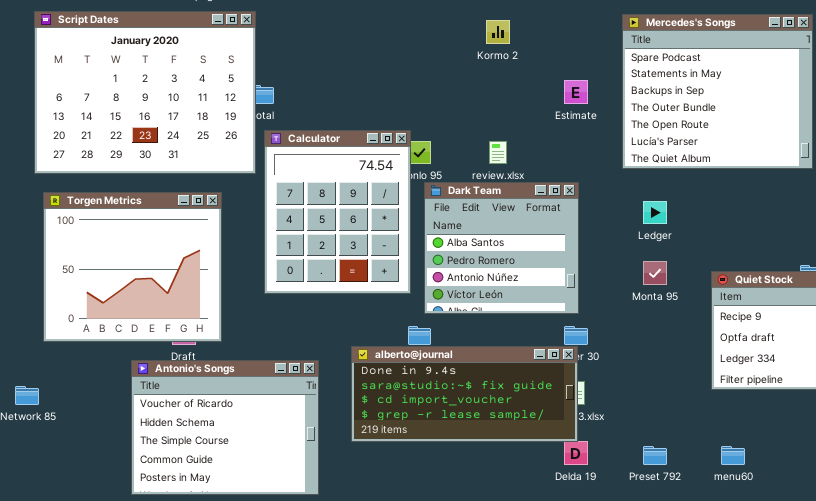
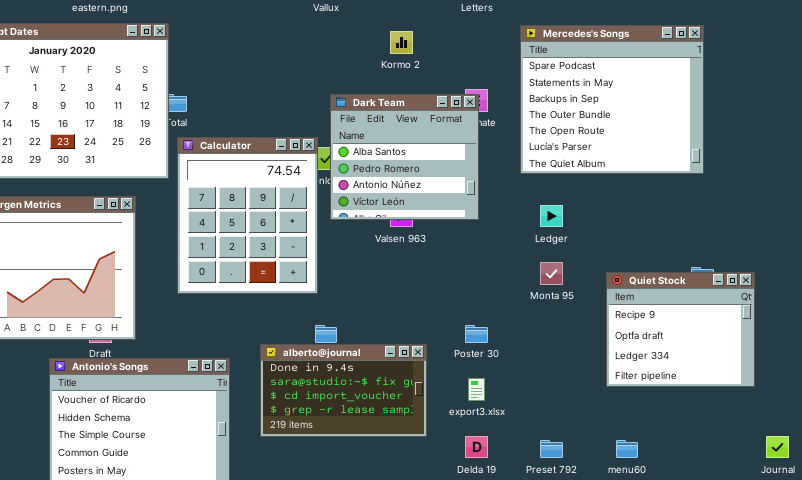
Dark Team: [424,182,579,314] -> [330,94,479,220], moved
alberto@journal: [351,346,578,442] -> [260,344,427,437], resized

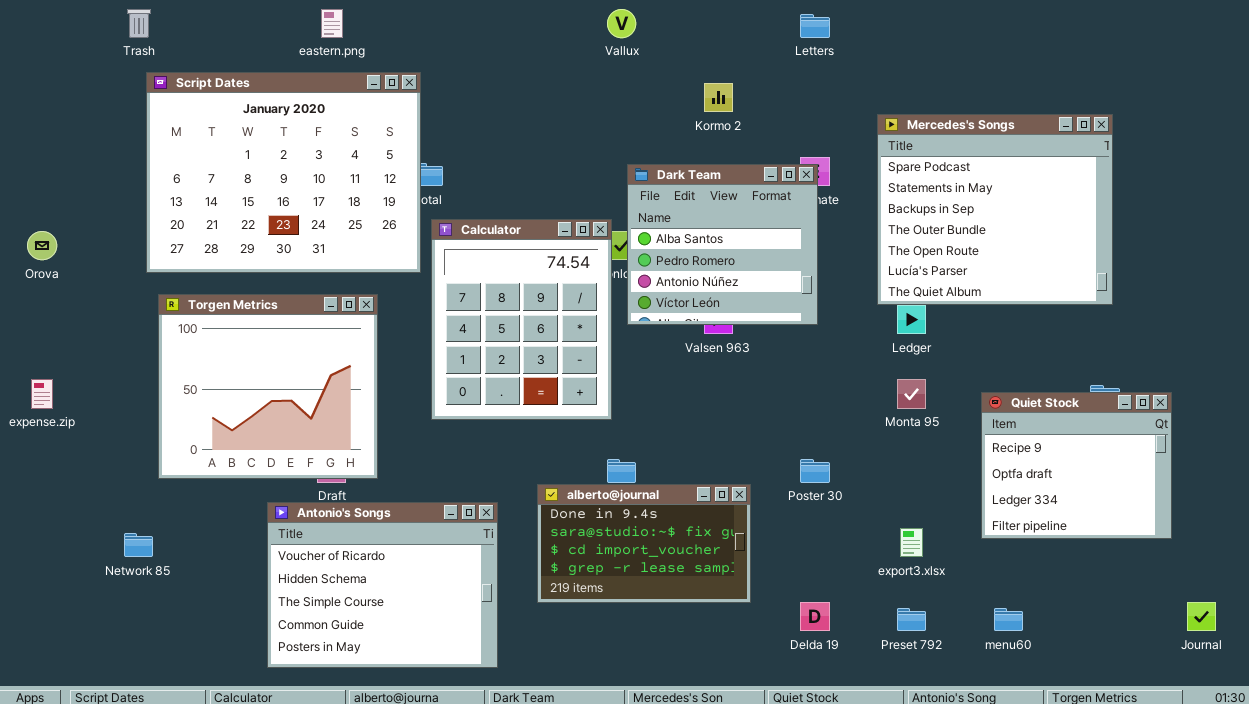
Mercedes's Songs: [520,25,704,174] -> [877,114,1113,305], moved
export3.xlsx: [468,378,485,401] -> [900,528,923,557], moved

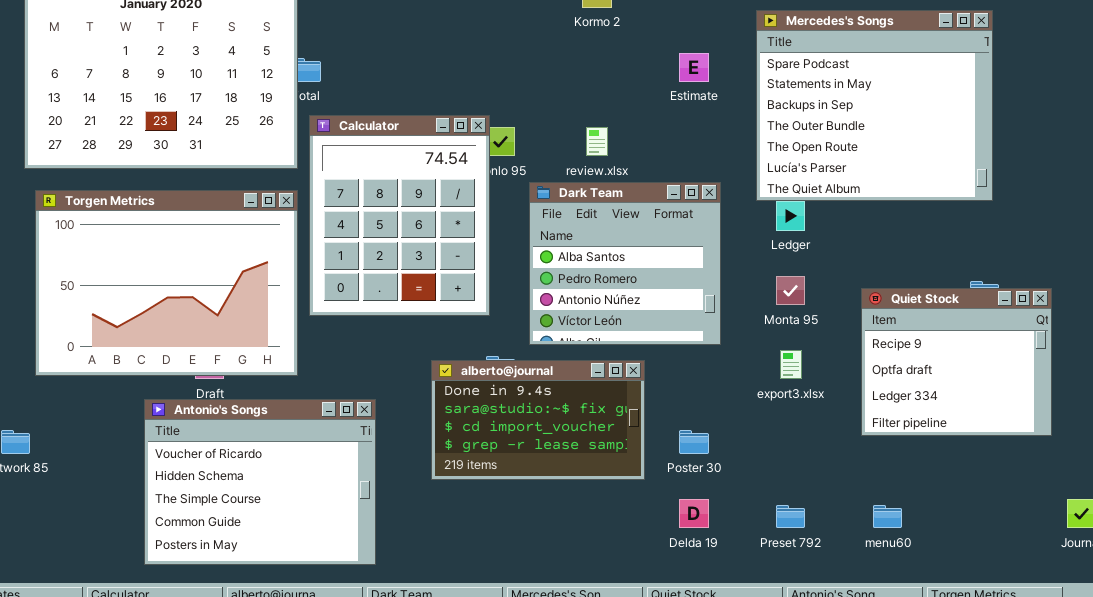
Dark Team: [627,164,818,325] -> [529,182,721,345], moved
Torgen Metrics: [158,294,378,479] -> [35,190,298,376], resized
Poster 30: [800,459,830,483] -> [679,430,709,454], moved
alberto@journal: [537,484,751,603] -> [431,360,645,480], moved
export3.xlsx: [900,528,923,557] -> [780,350,802,379], moved

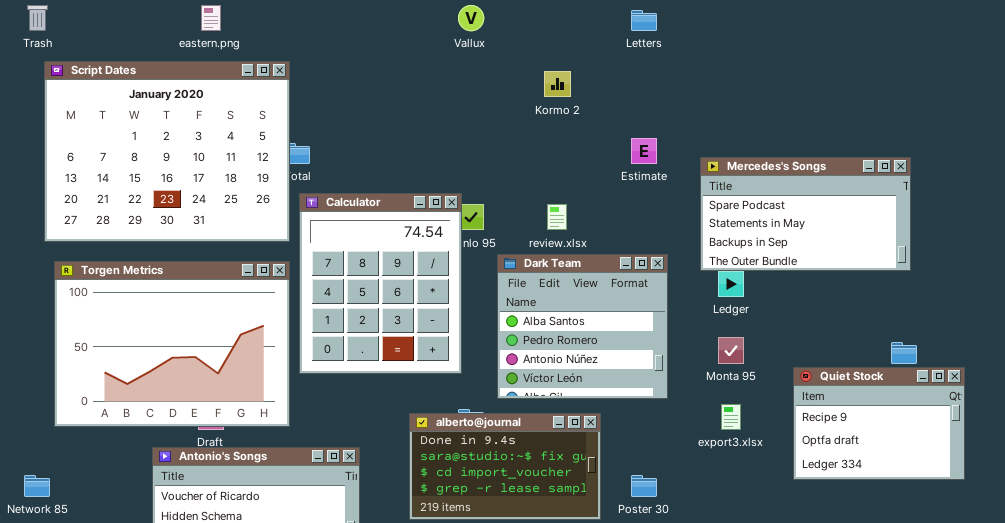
Mercedes's Songs: [756,10,993,201] -> [700,157,911,271], resized
Quiet Stock: [861,288,1052,436] -> [793,367,965,480], resized

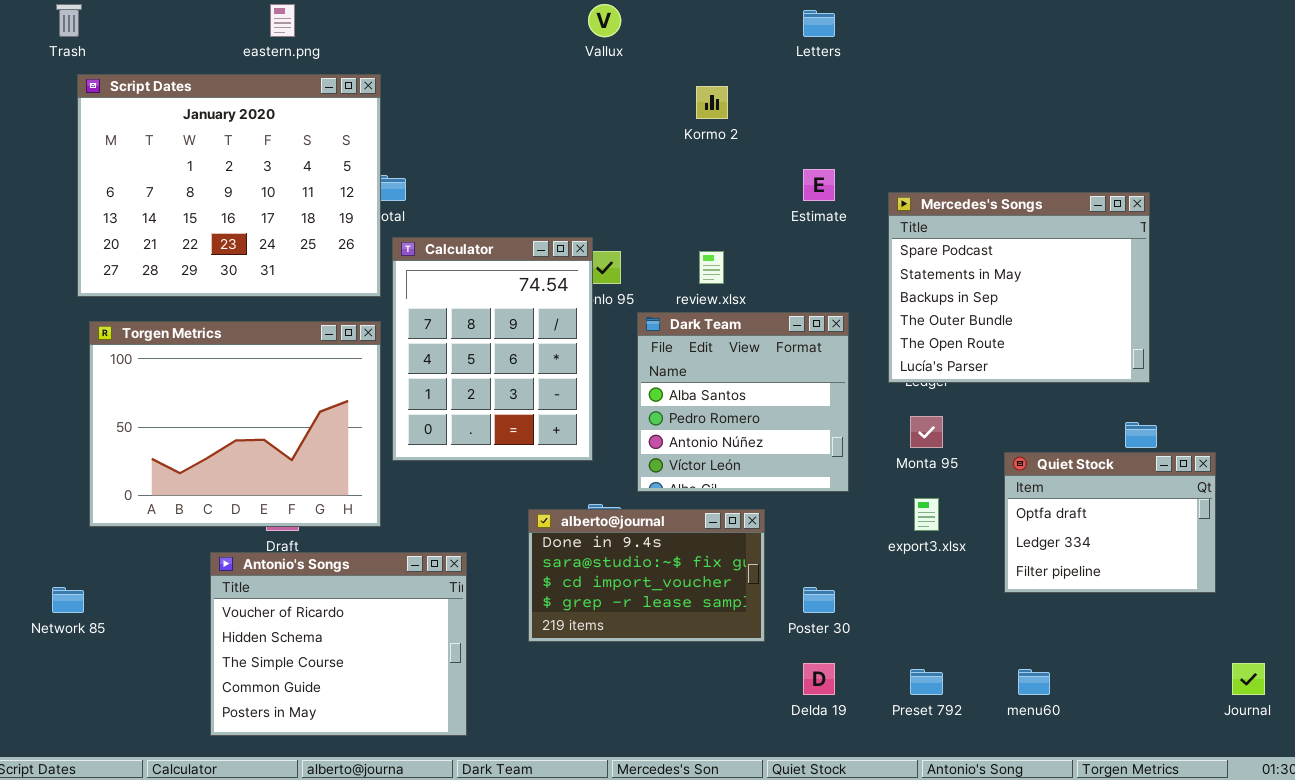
Mercedes's Songs: [700,157,911,271] -> [888,192,1150,383], resized
Quiet Stock: [793,367,965,480] -> [1004,452,1216,593], scrolled down 1 row

